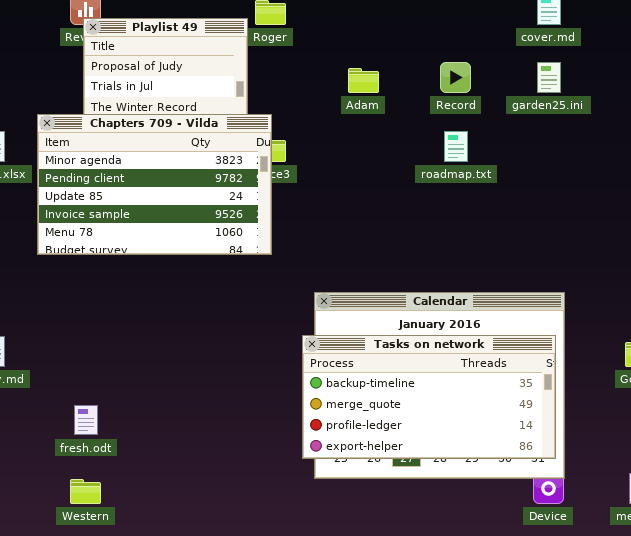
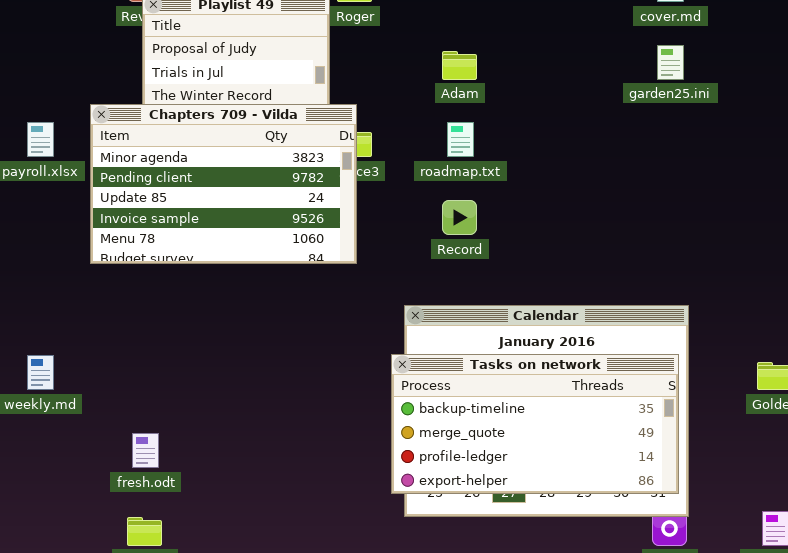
Record: [440,62,471,93] -> [442,200,477,235], moved
roadmap.txt: [444,131,468,162] -> [447,122,474,157], moved

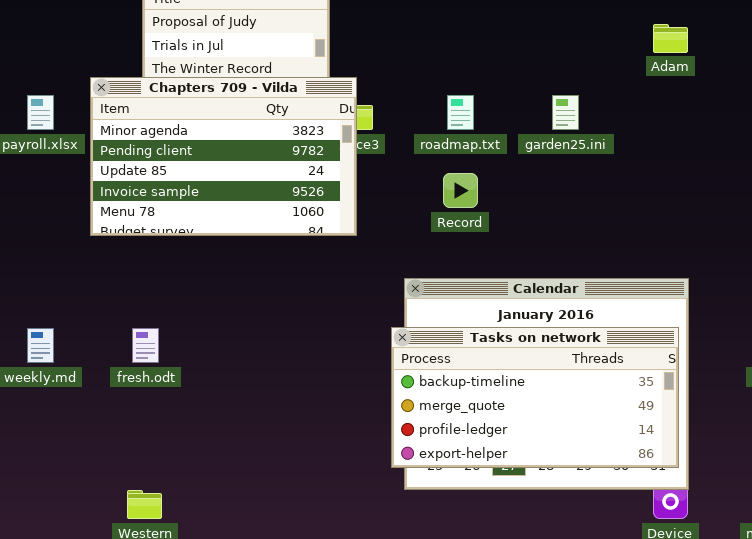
garden25.ini: [657,45,684,80] -> [552,95,579,130], moved
Adam: [442,51,477,80] -> [653,24,688,53], moved
fresh.odt: [132,433,159,468] -> [132,328,159,363], moved

